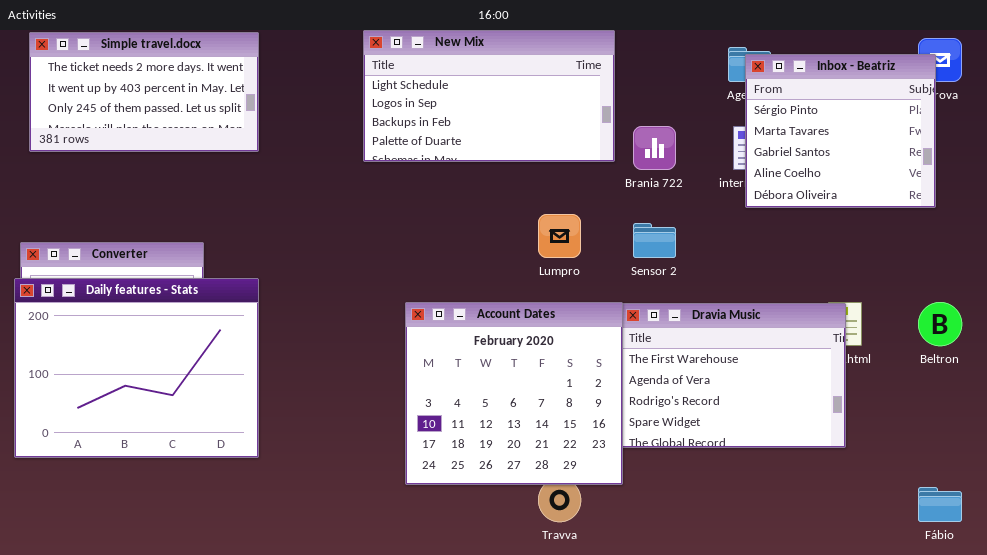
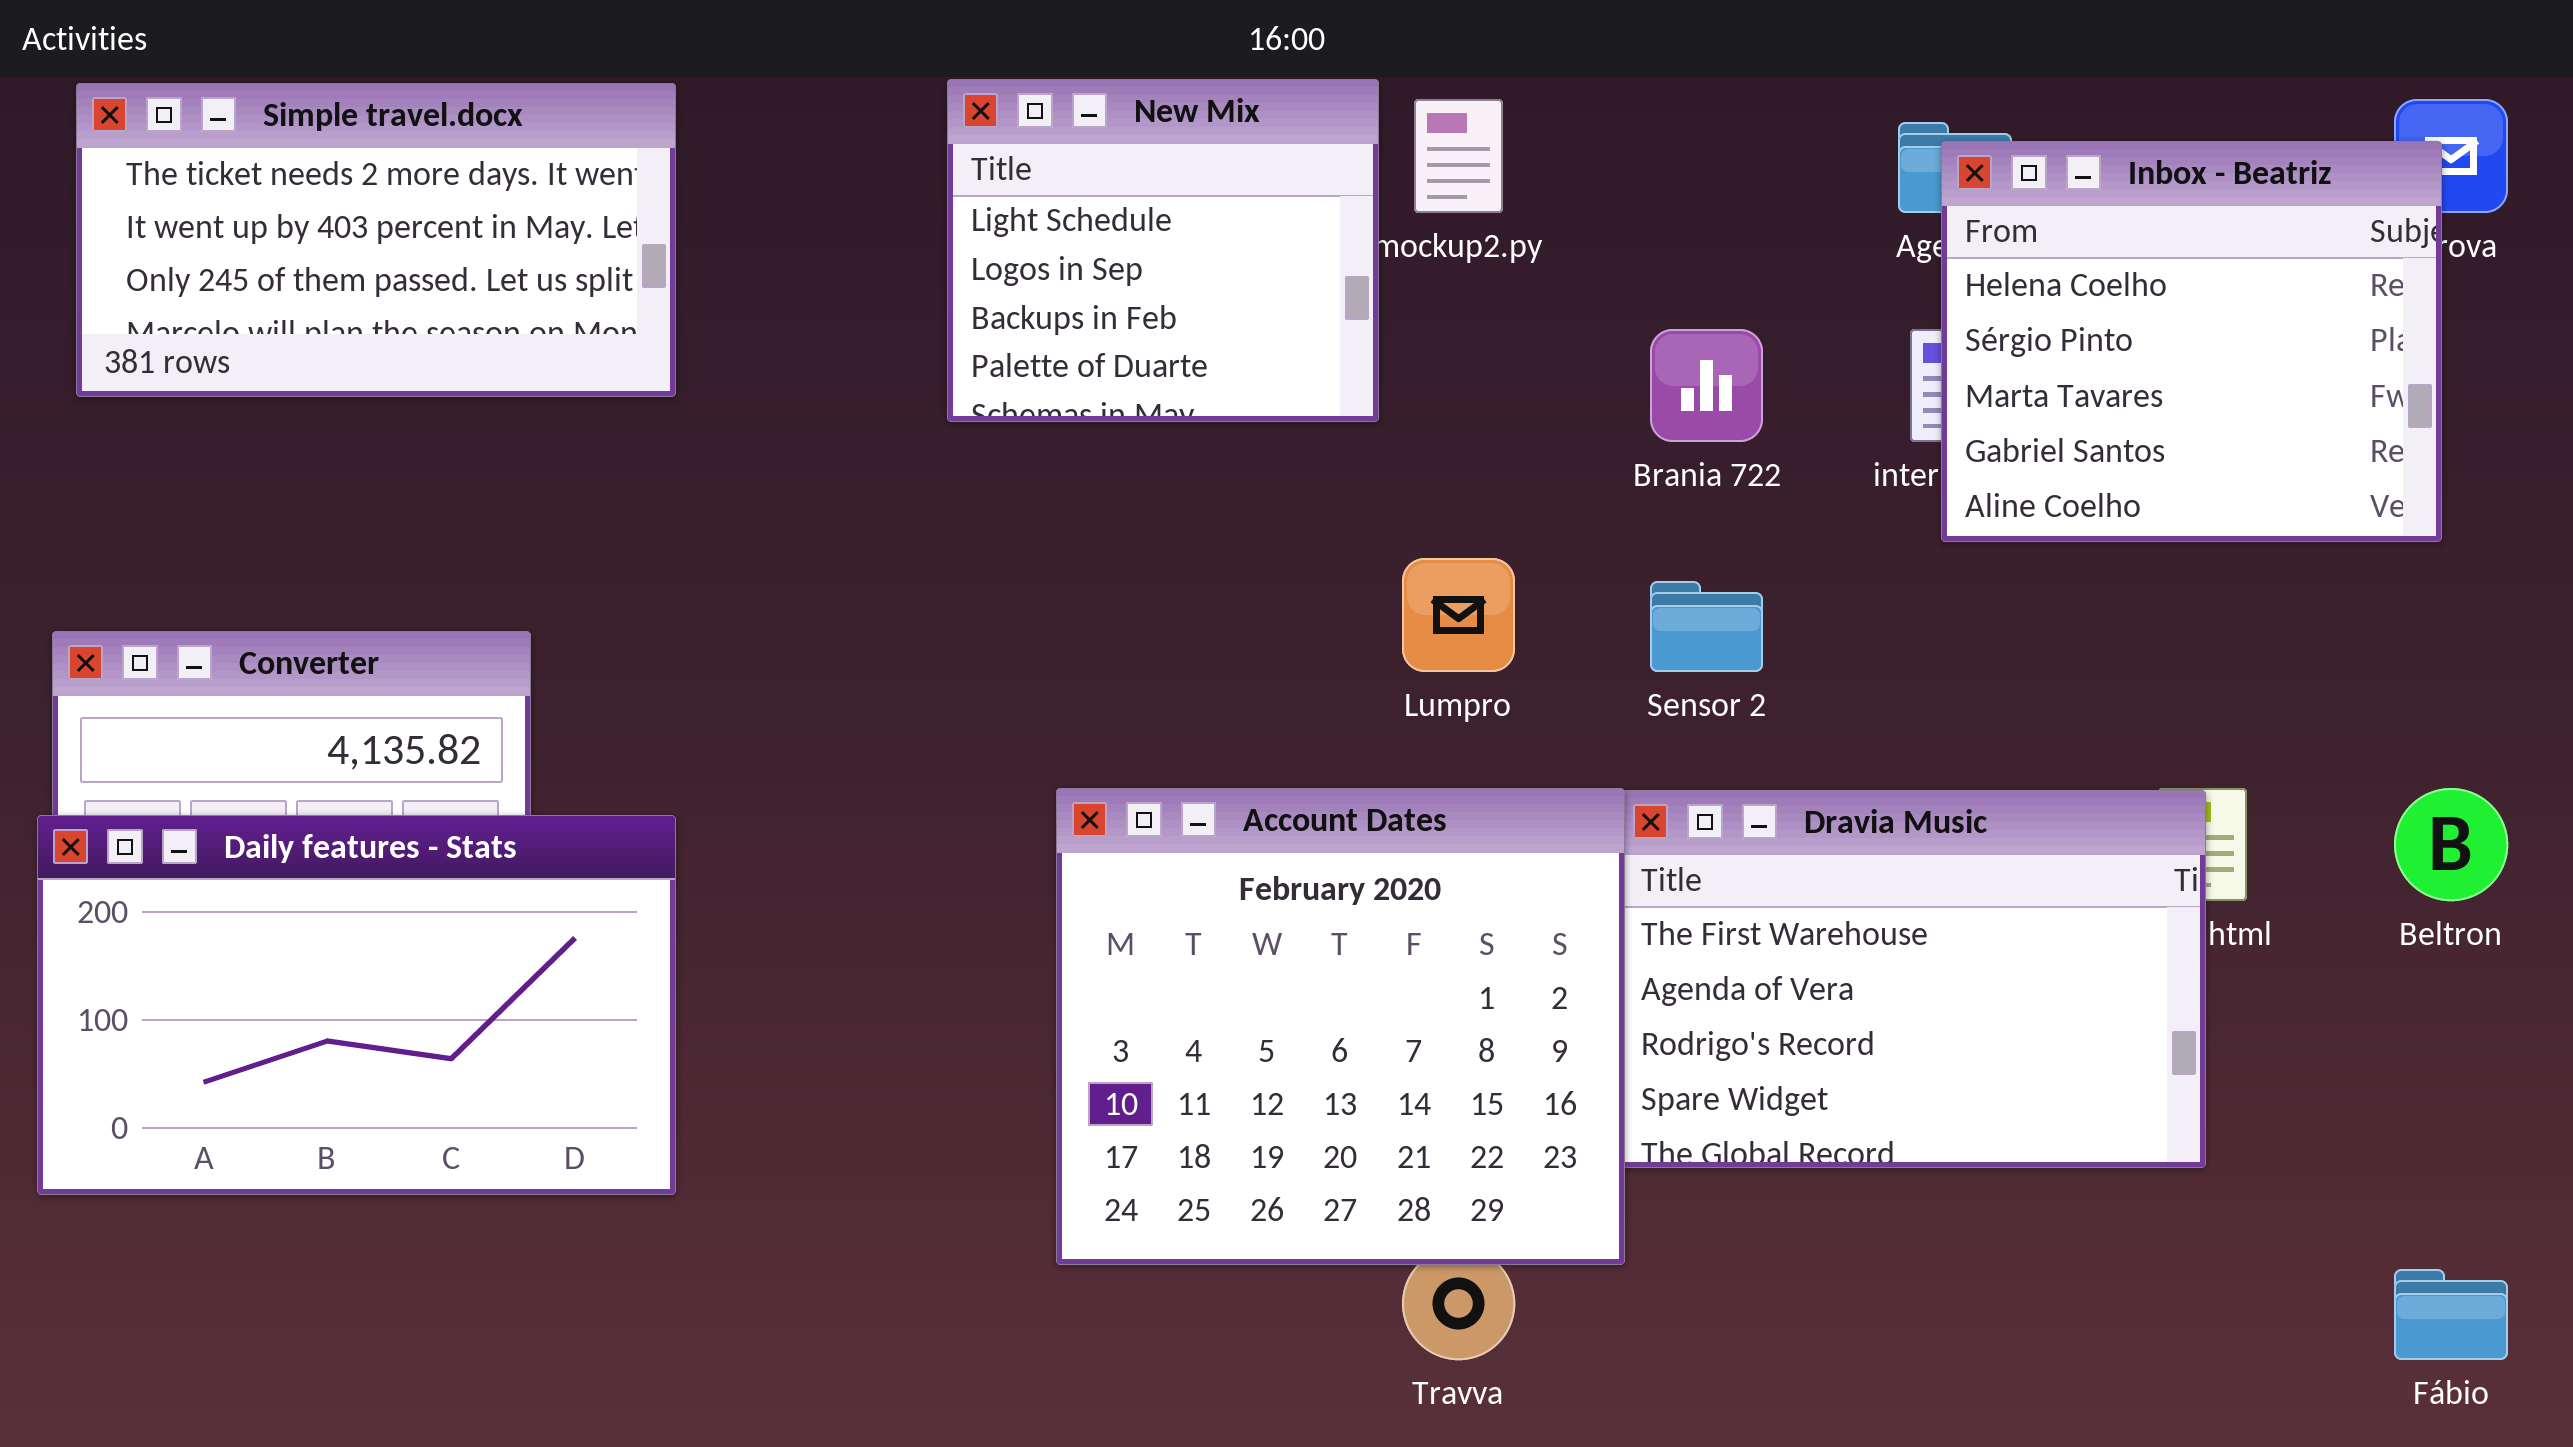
New Mix: [363,30,615,162] -> [947,79,1379,422], resized
Inbox - Beatriz: [745,54,936,208] -> [1941,141,2442,542], scrolled up 1 row
Daily features - Stats: [14,278,259,458] -> [37,815,676,1195], resized

